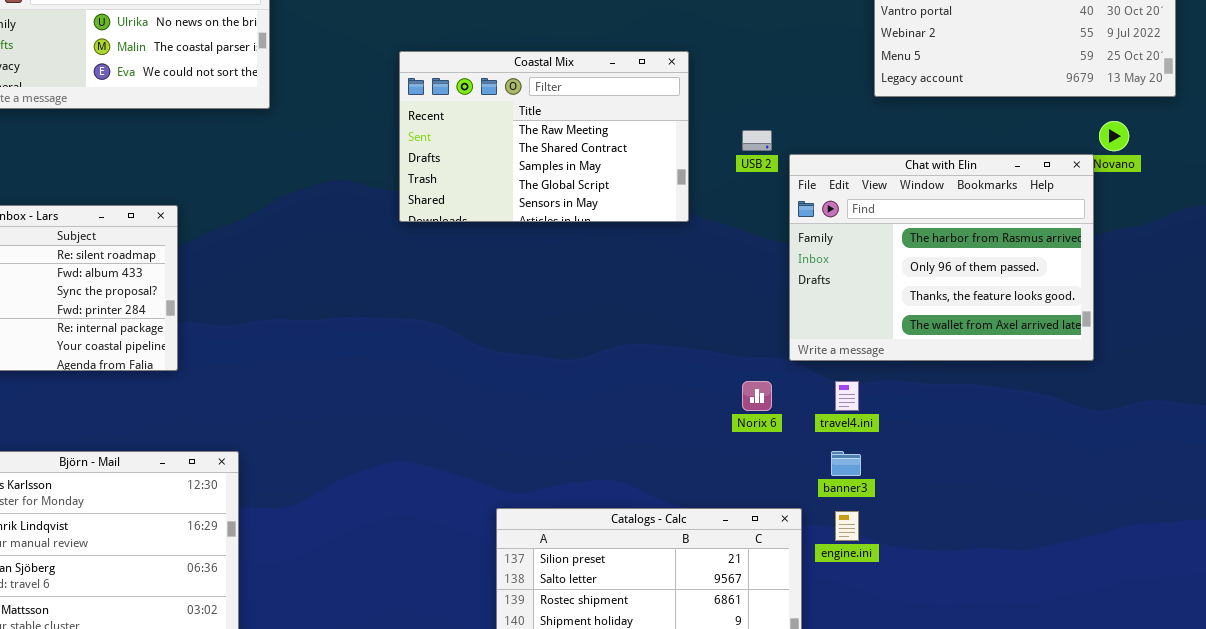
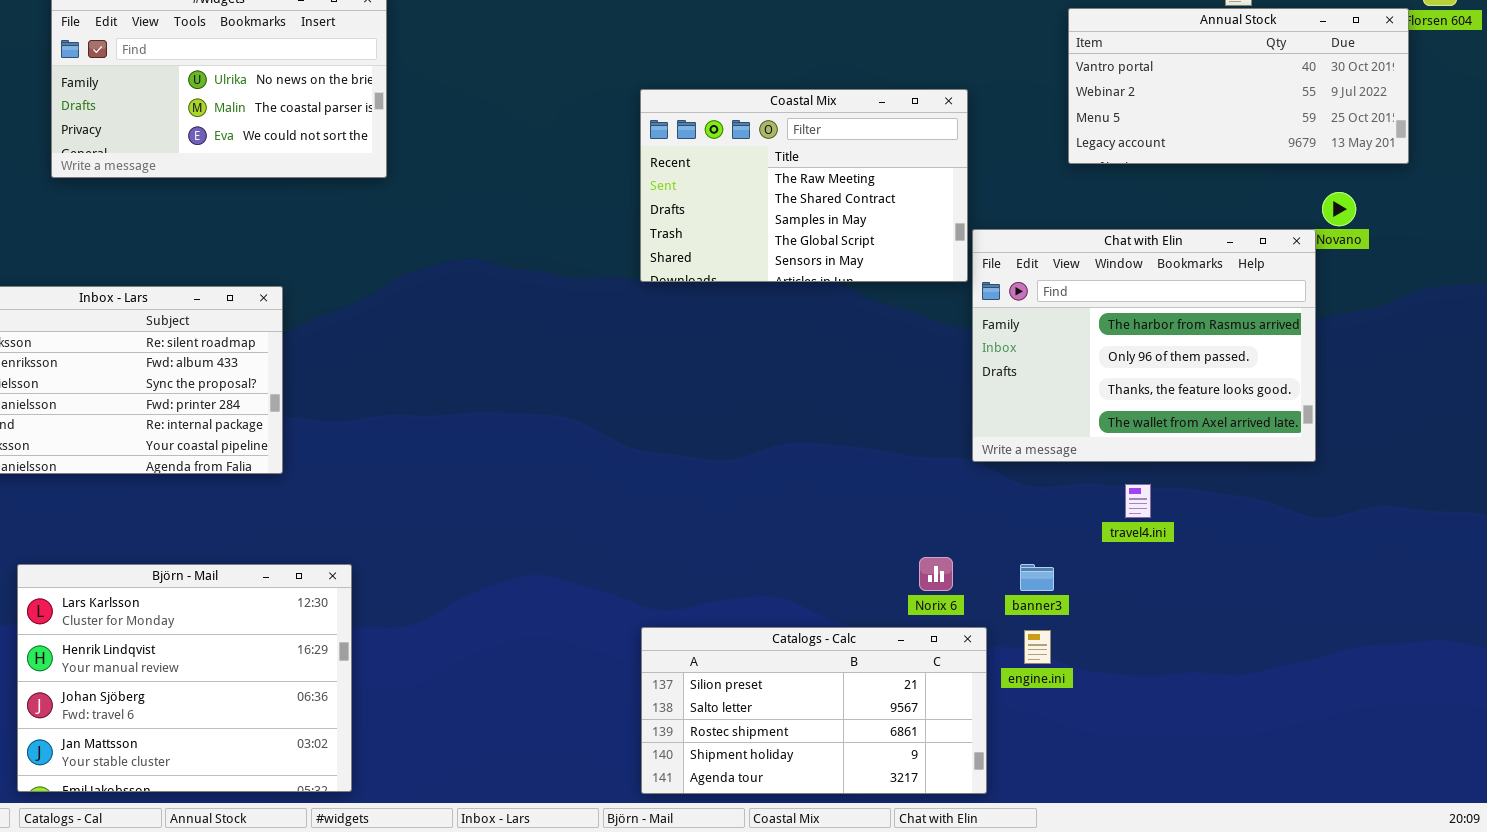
Coastal Mix: [399,51,689,222] -> [640,89,968,282], moved
Norix 6: [742,381,772,411] -> [919,557,953,591], moved
travel4.ini: [835,381,859,411] -> [1125,484,1151,518], moved

